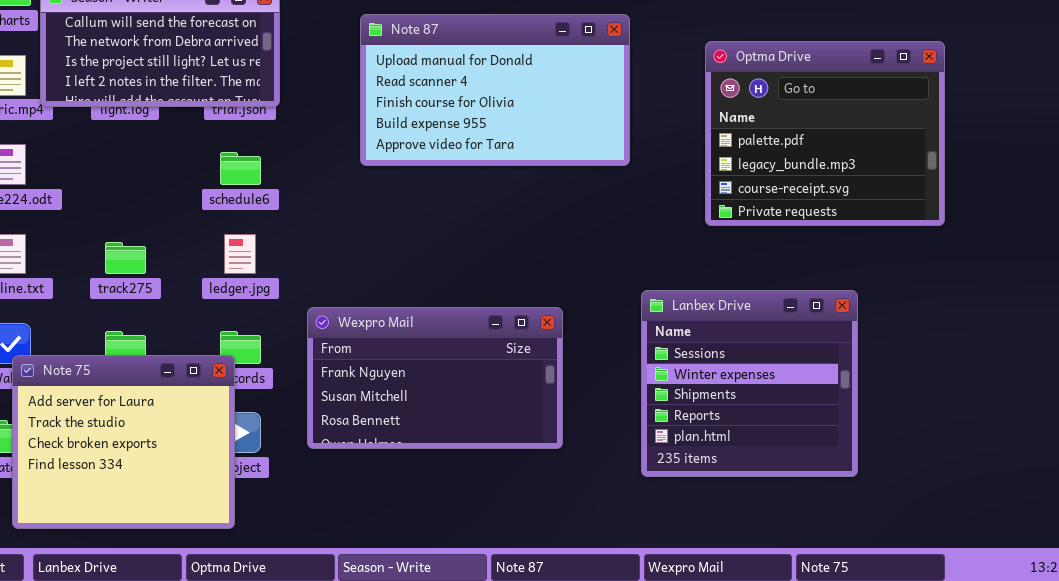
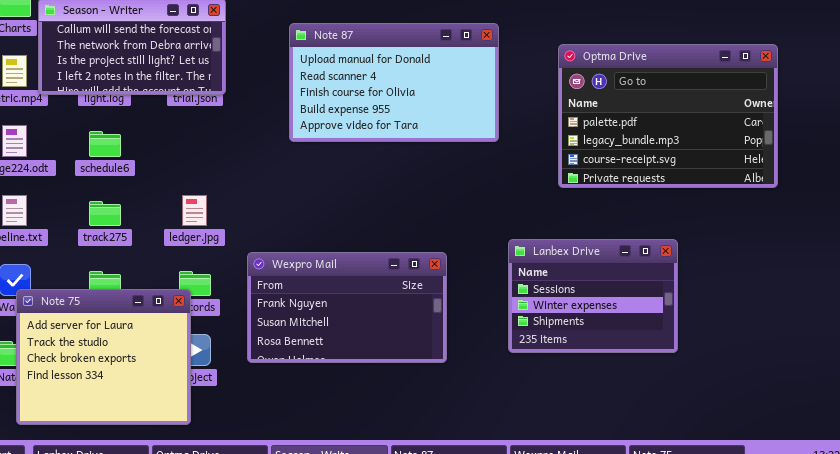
Optma Drive: [705,41,945,226] -> [558,44,778,188], resized
schedule6: [220,152,261,185] -> [89,131,121,157], moved
Lanbex Drive: [641,290,858,477] -> [508,239,678,353], resized

